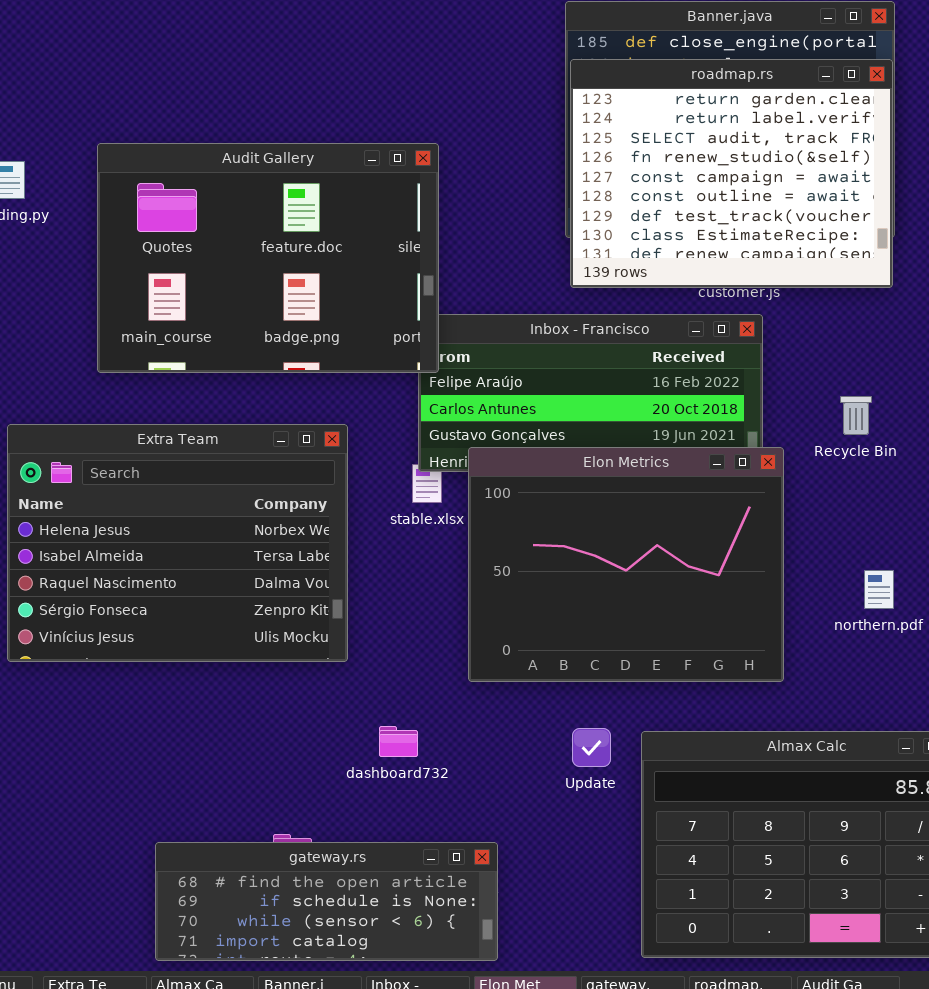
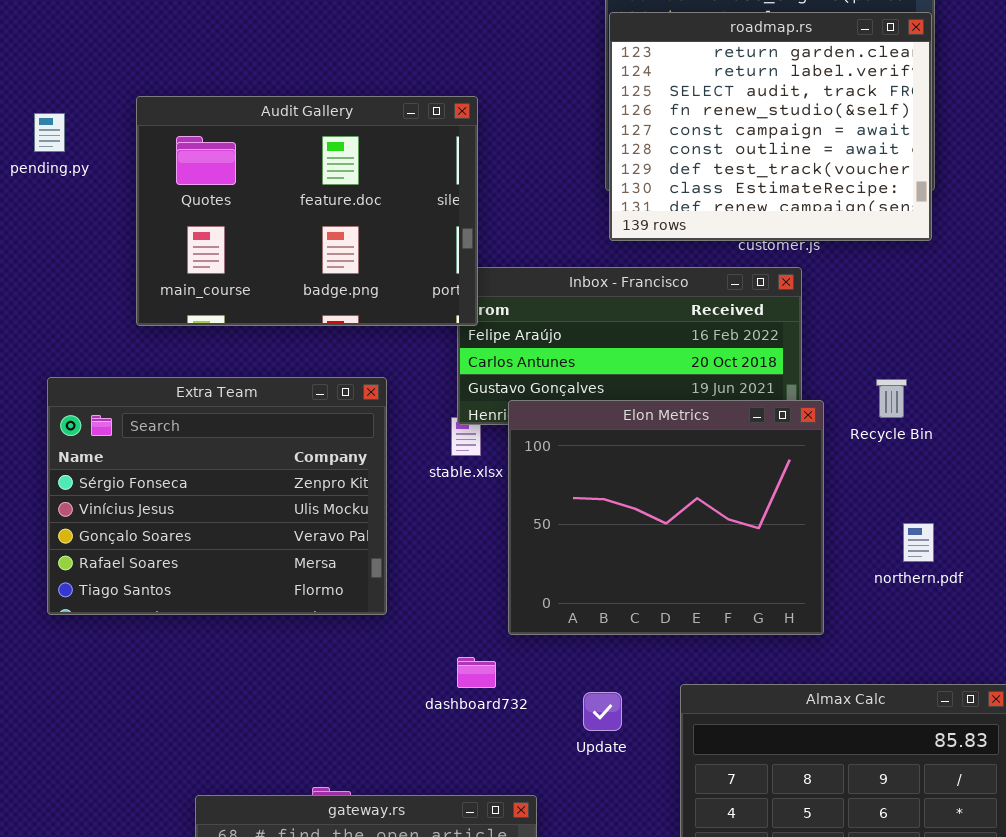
Recycle Bin: [840,396,872,435] -> [876,379,907,418], moved
Extra Team: [7,424,348,662] -> [47,377,387,615], scrolled down 3 rows
dashboard732: [379,726,418,757] -> [457,657,496,688], moved
Update: [572,728,611,767] -> [583,692,622,731], moved

